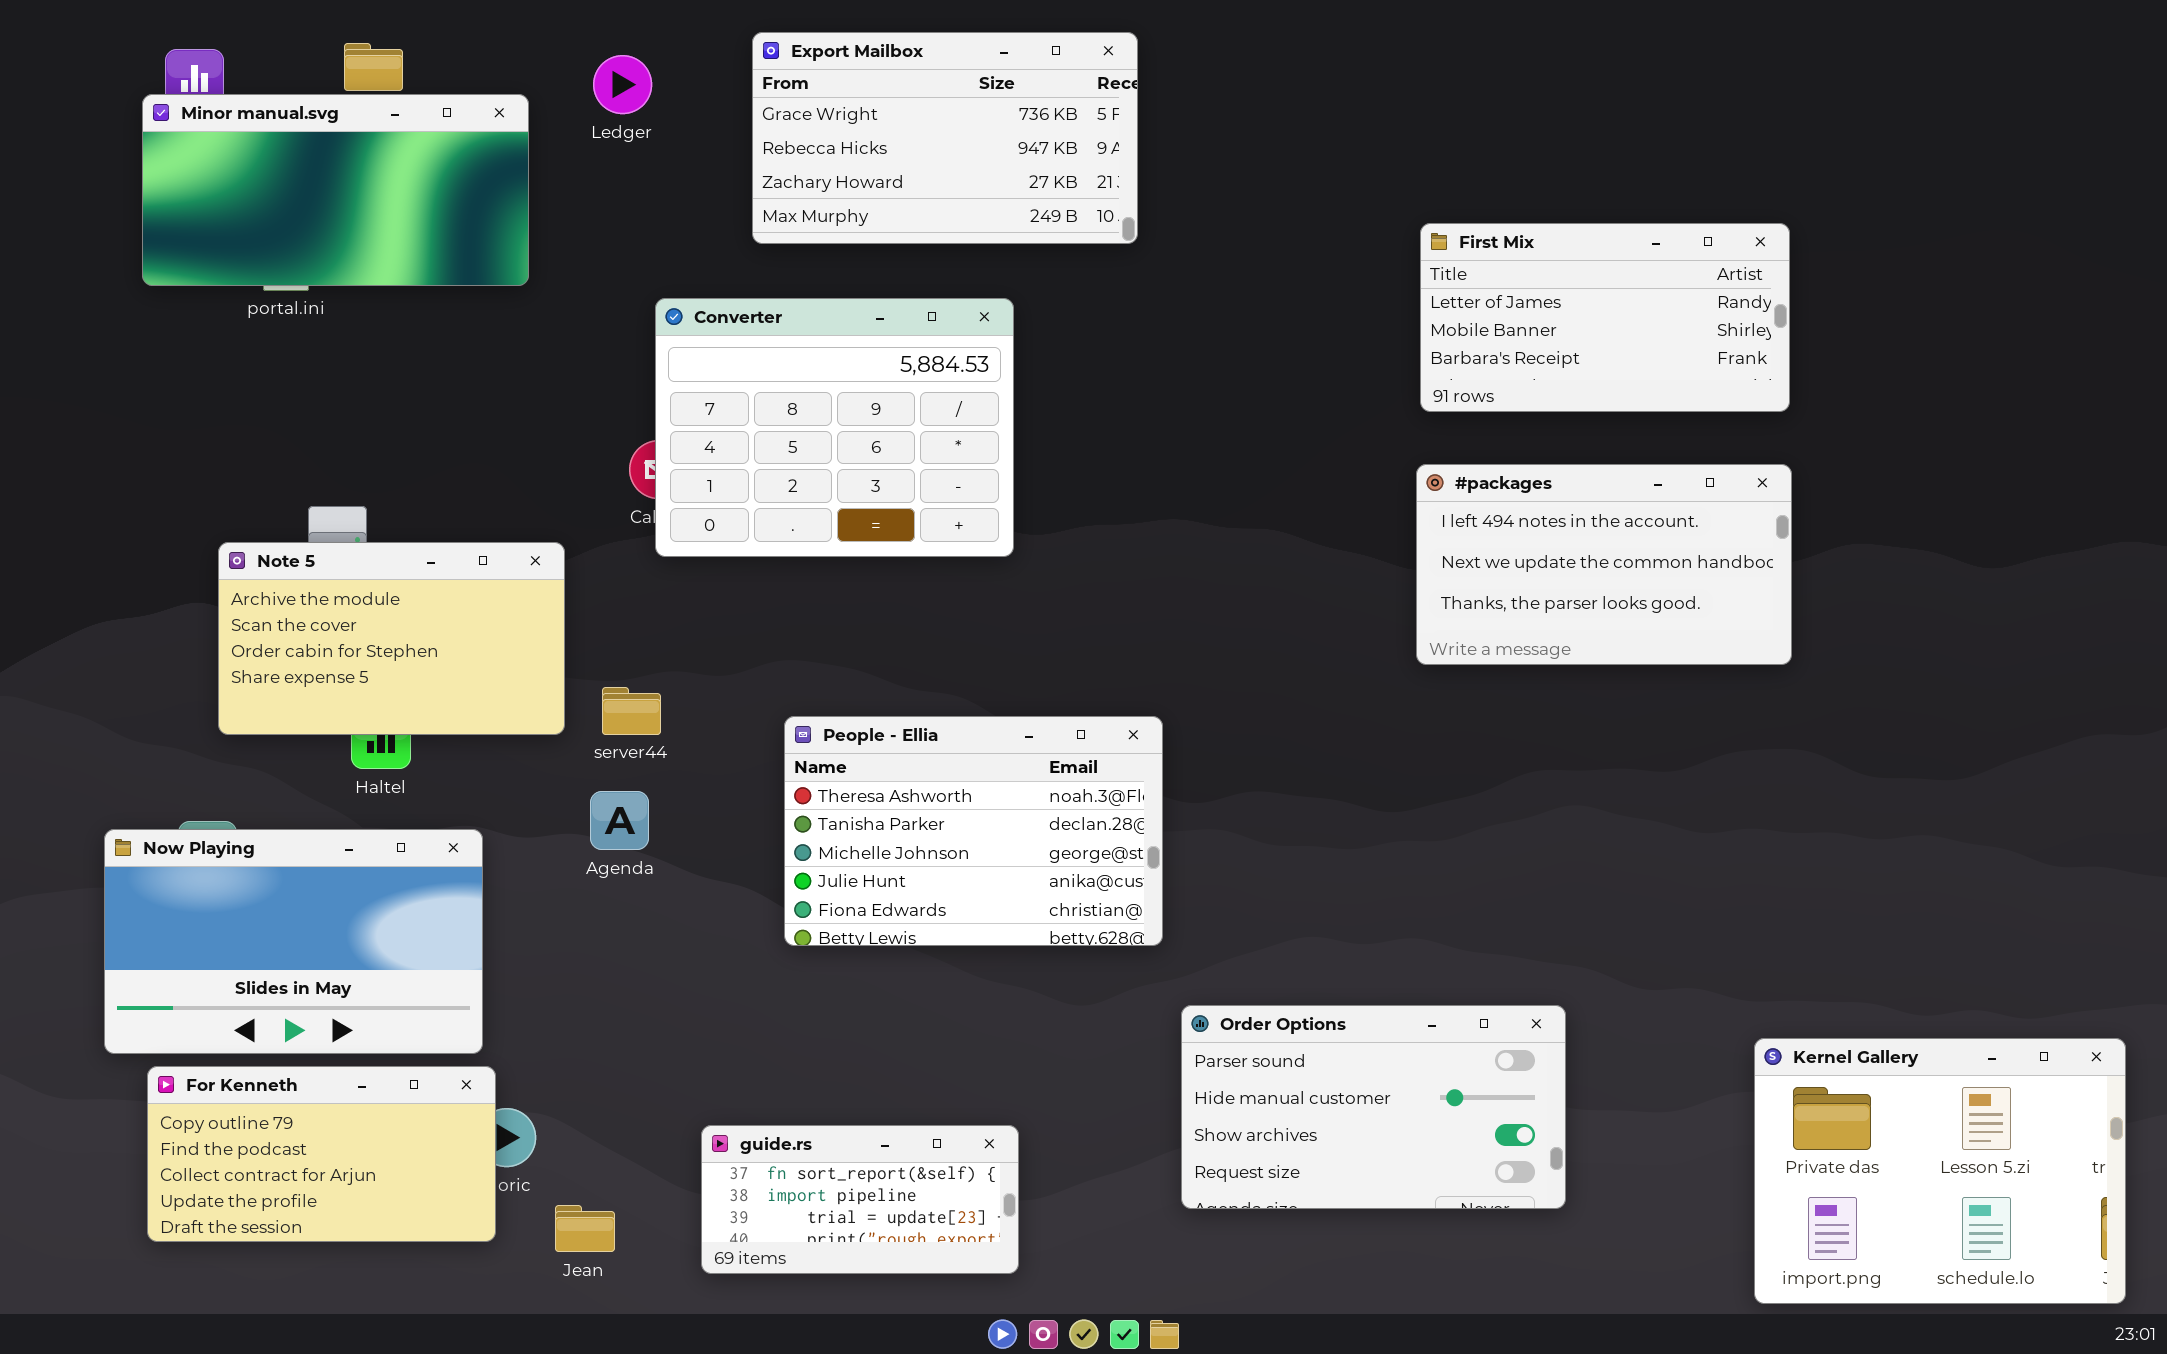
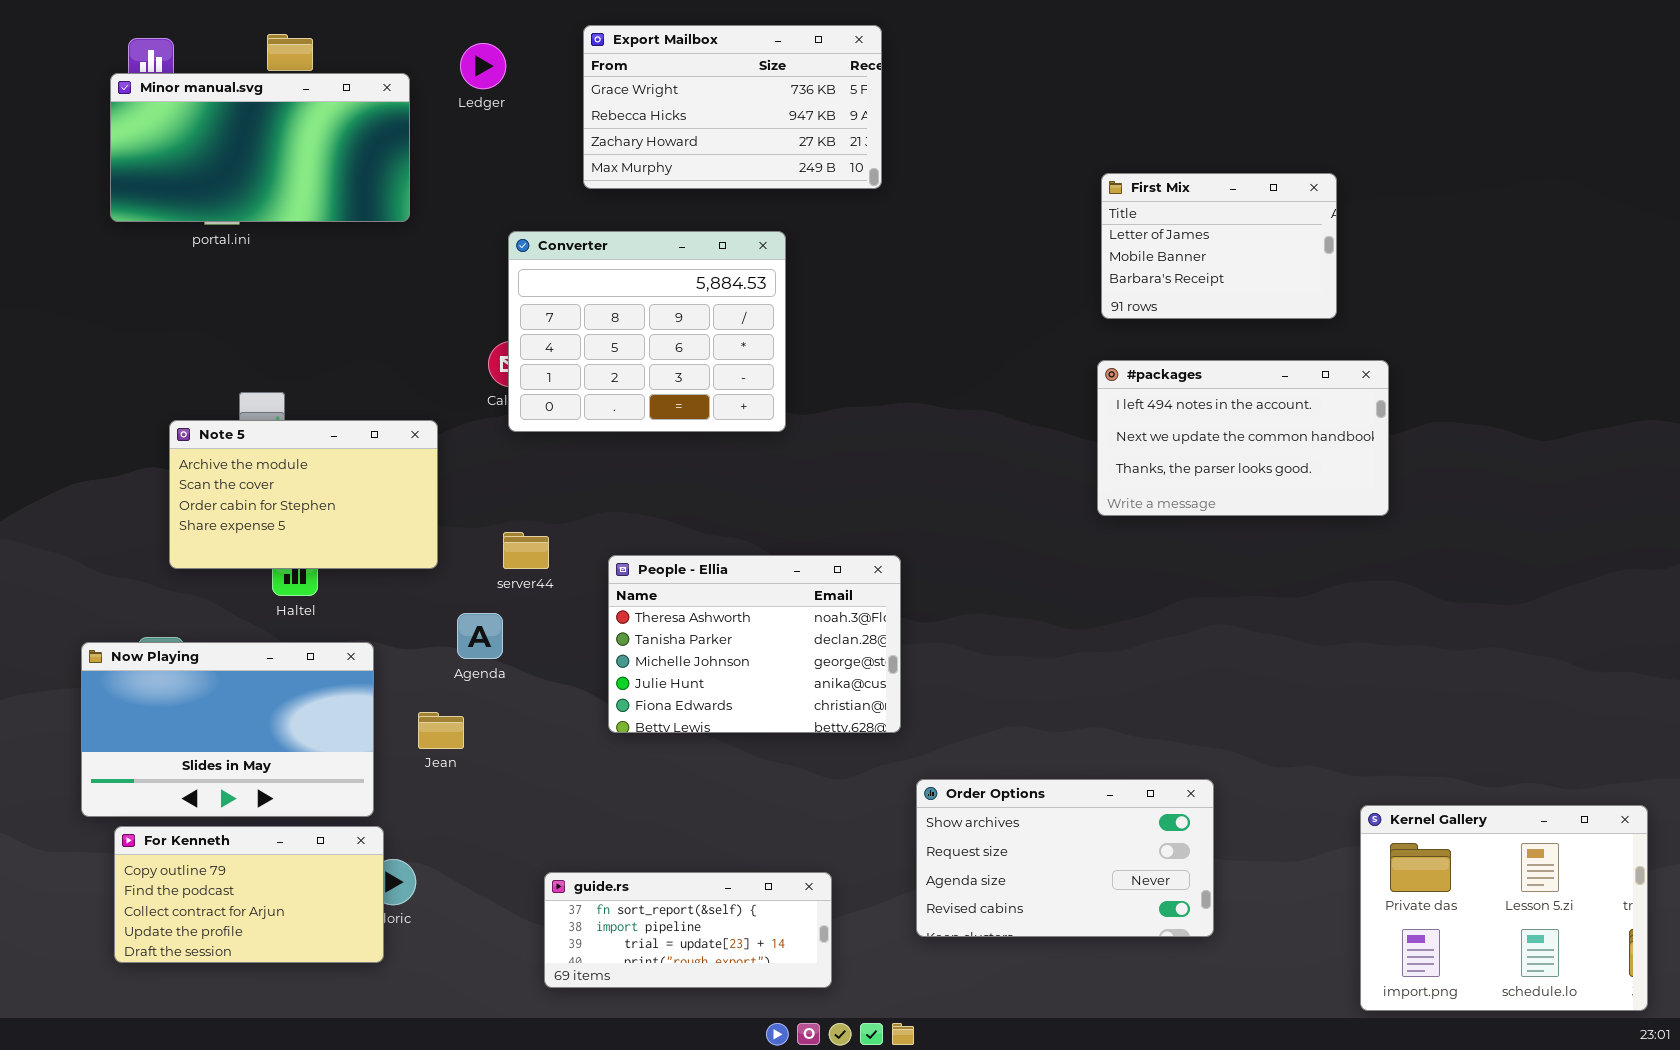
First Mix: [1420,223,1790,412] -> [1101,173,1337,319], resized
server44: [602,687,661,735] -> [503,532,549,569], moved
Order Options: [1181,1005,1566,1209] -> [916,779,1214,937], scrolled down 2 rows
guide.rs: [701,1125,1019,1274] -> [544,872,832,988], resized
Jean: [555,1205,615,1252] -> [418,712,464,749], moved

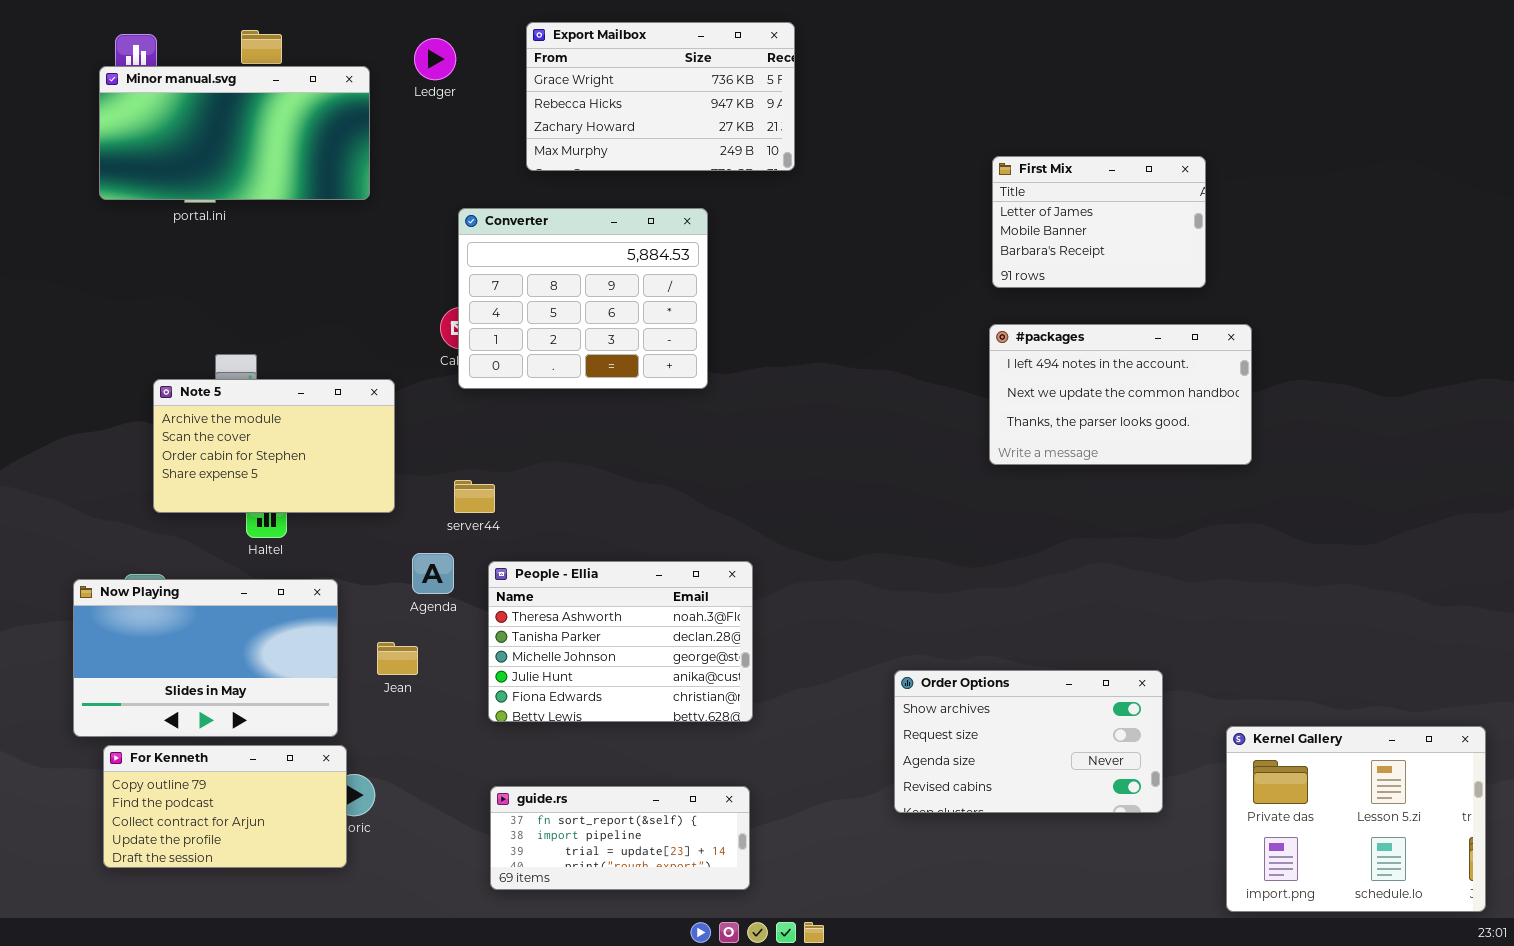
People - Ellia: [608,555,901,733] -> [488,561,753,722], moved
Order Options: [916,779,1214,937] -> [894,670,1163,813], moved

